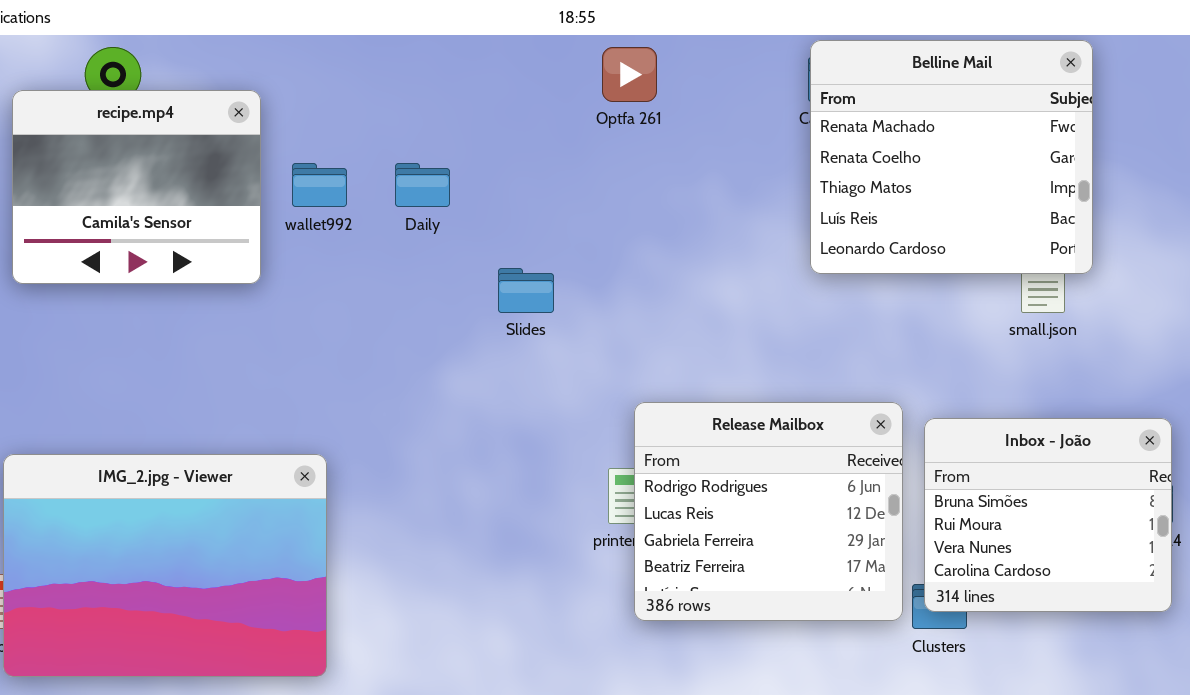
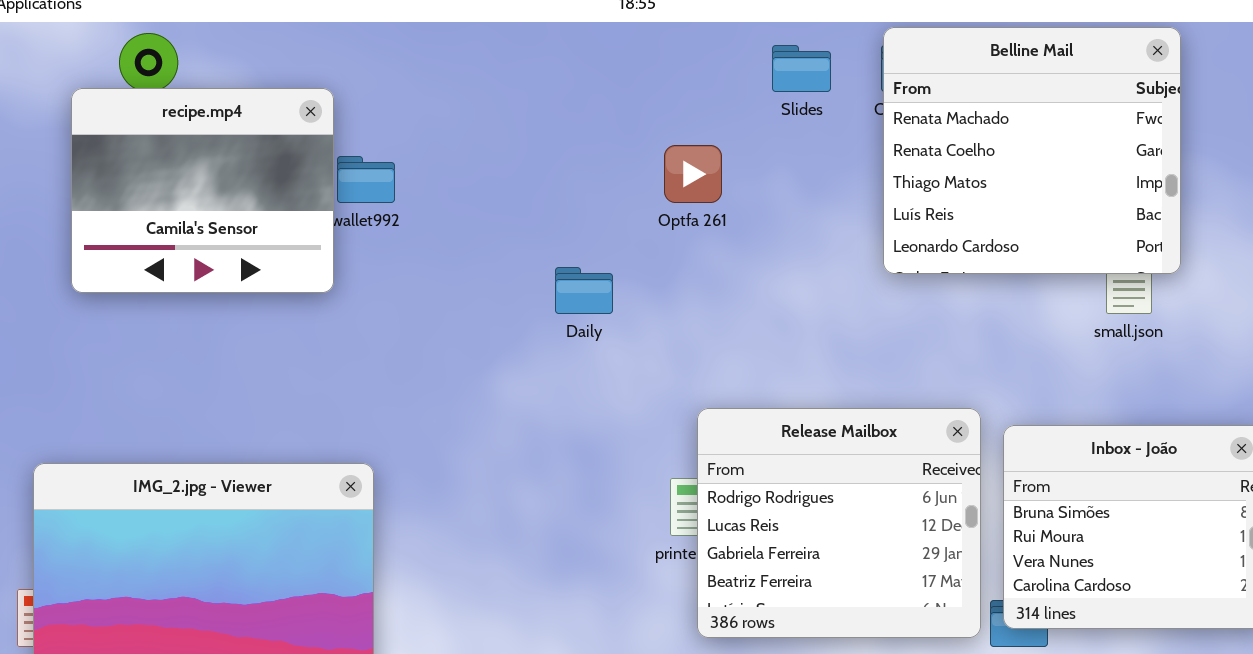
Optfa 261: [602,47,657,102] -> [664,145,722,203], moved
recipe.mp4: [12,90,261,284] -> [71,88,334,293], moved
Daily: [395,163,450,207] -> [555,267,613,314], moved
Slides: [498,268,554,313] -> [772,45,831,92], moved

